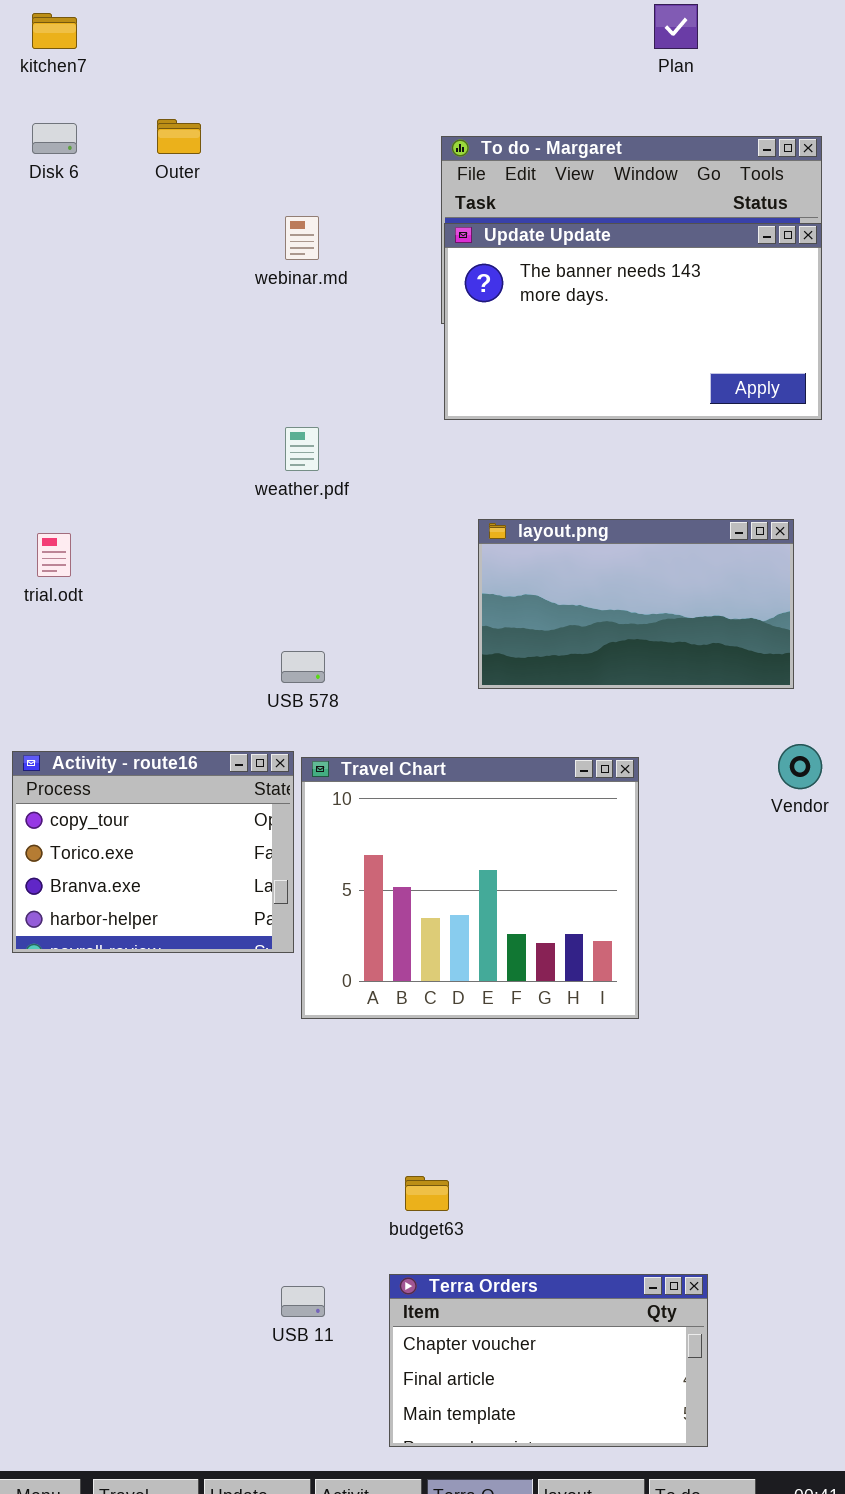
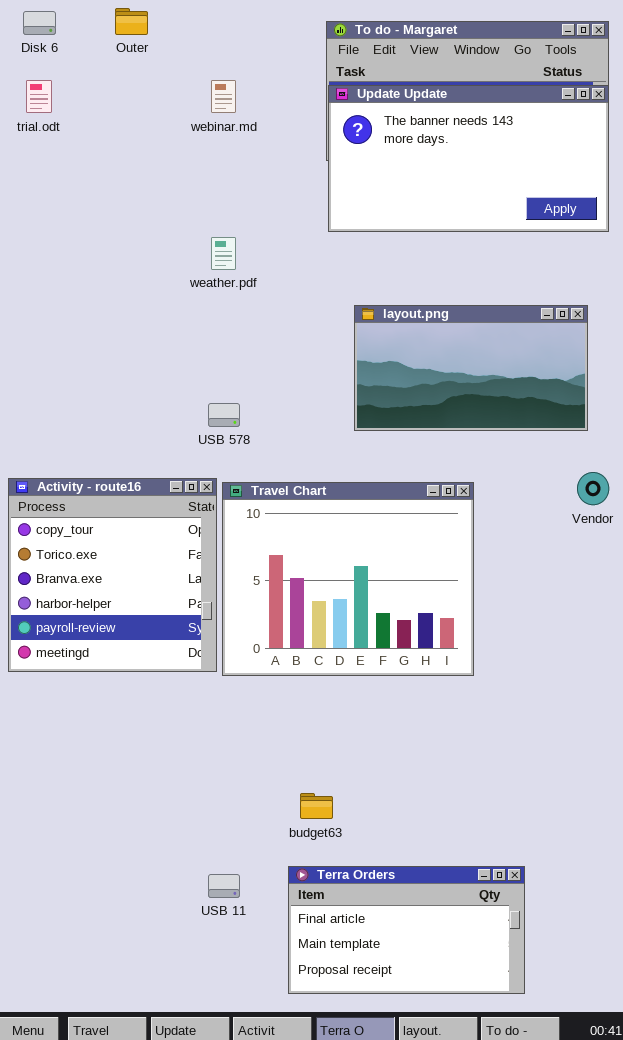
trial.odt: [37,533,71,577] -> [26,80,52,113], moved
Activity - route16: [12,751,294,953] -> [8,478,217,672], resized
Terra Orders: [389,1274,708,1447] -> [288,866,525,994], scrolled down 1 row

